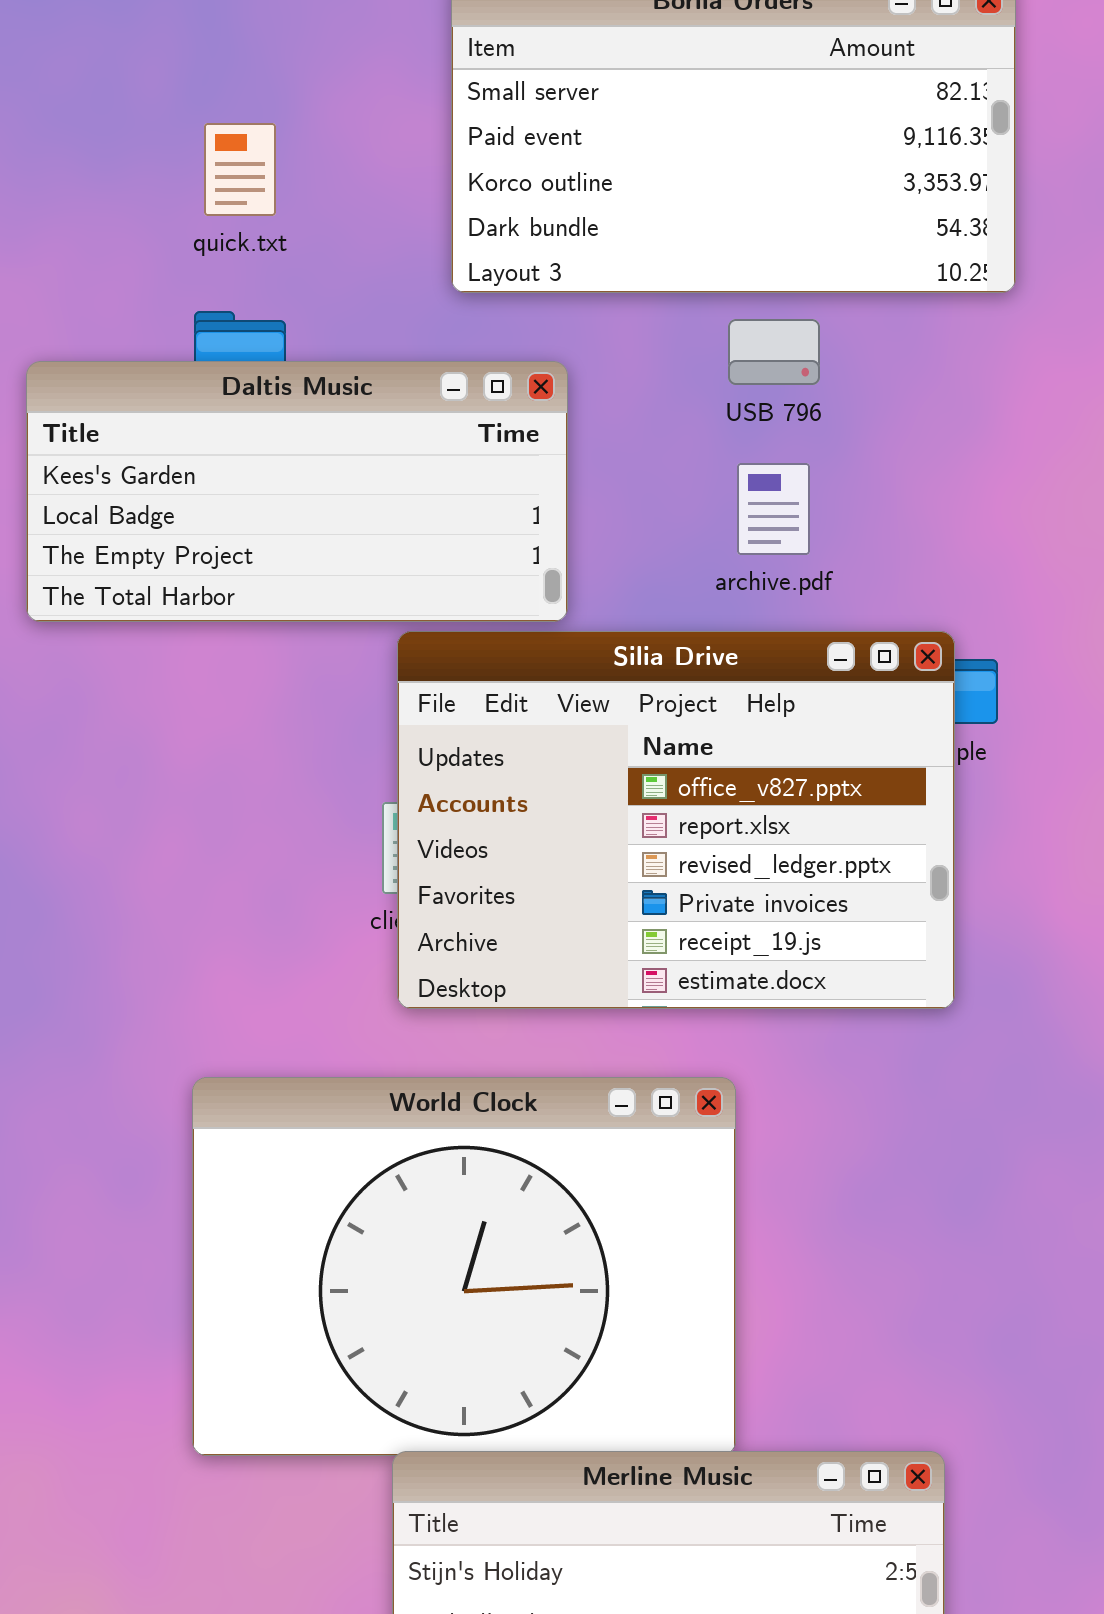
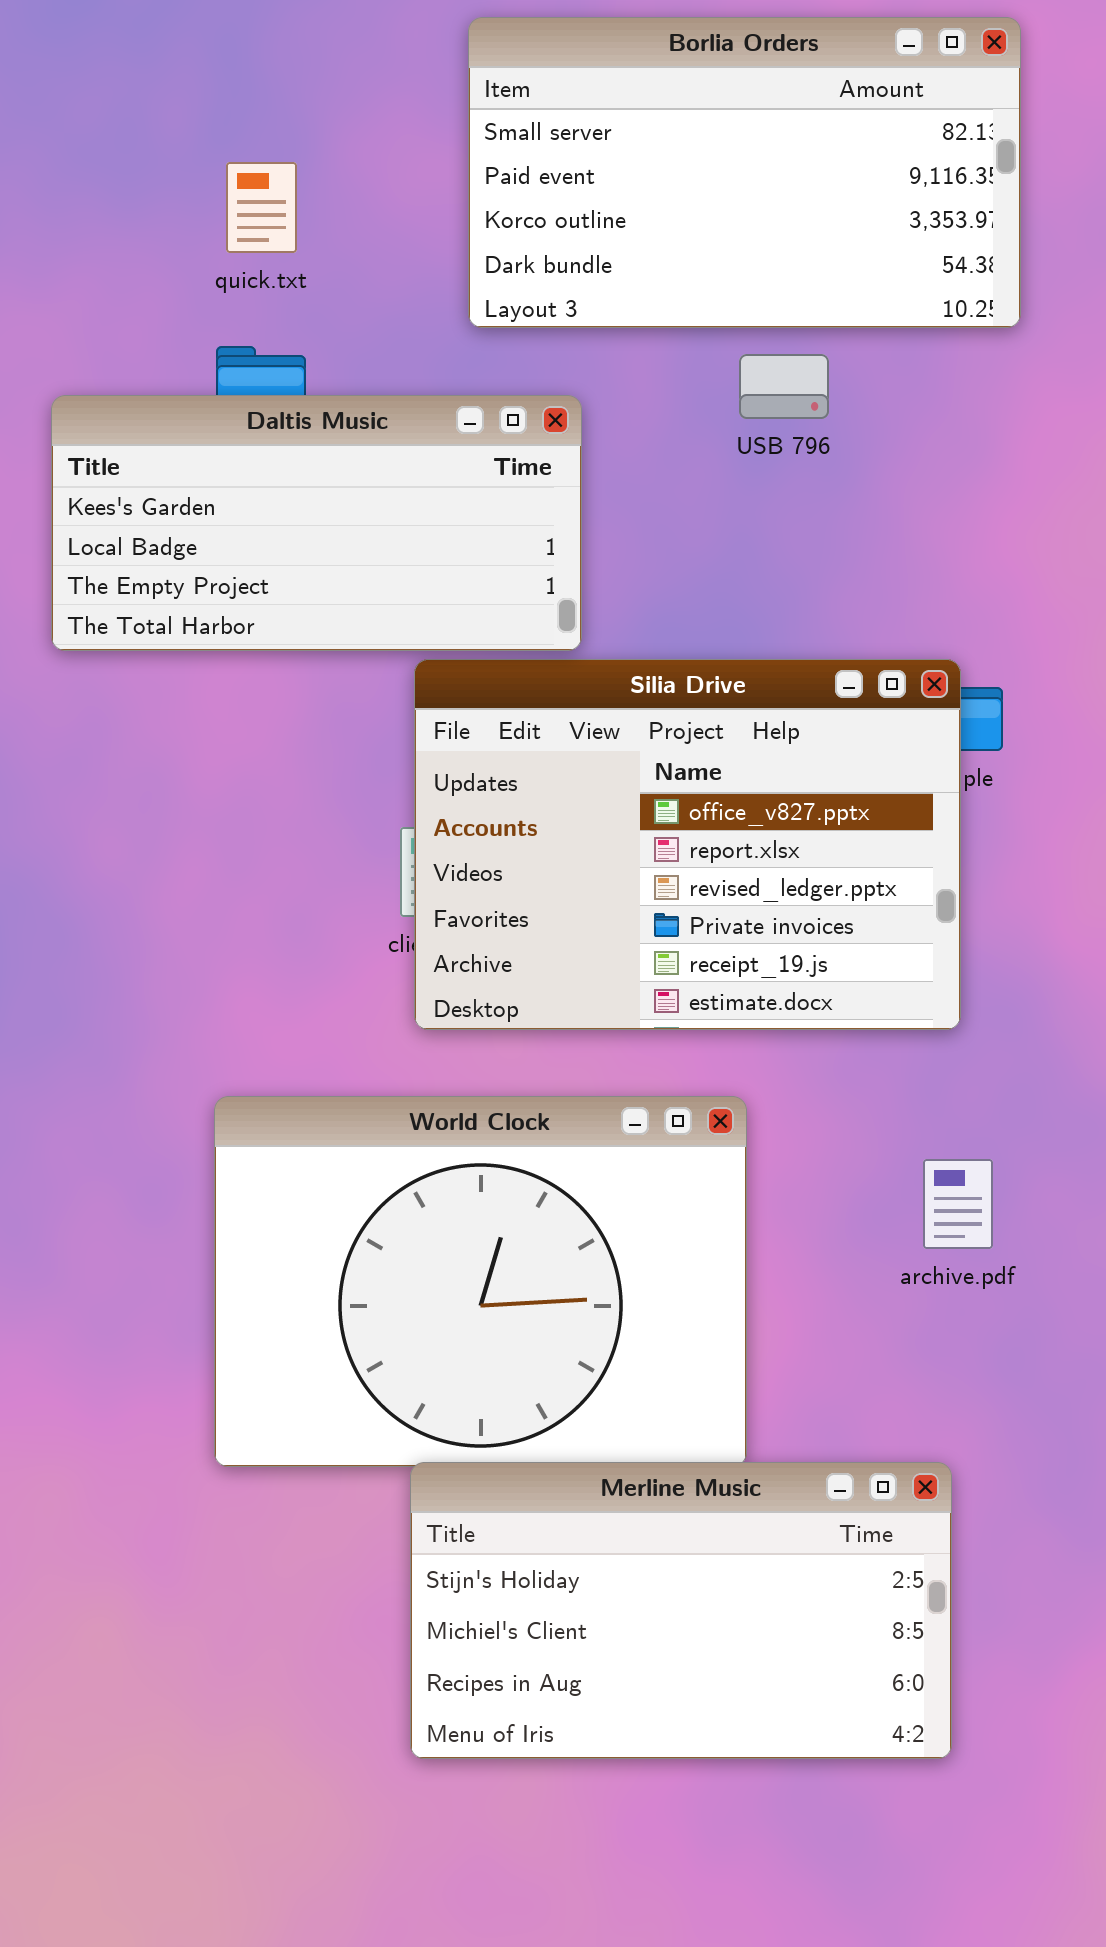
archive.pdf: [737,463,810,555] -> [923,1159,993,1249], moved

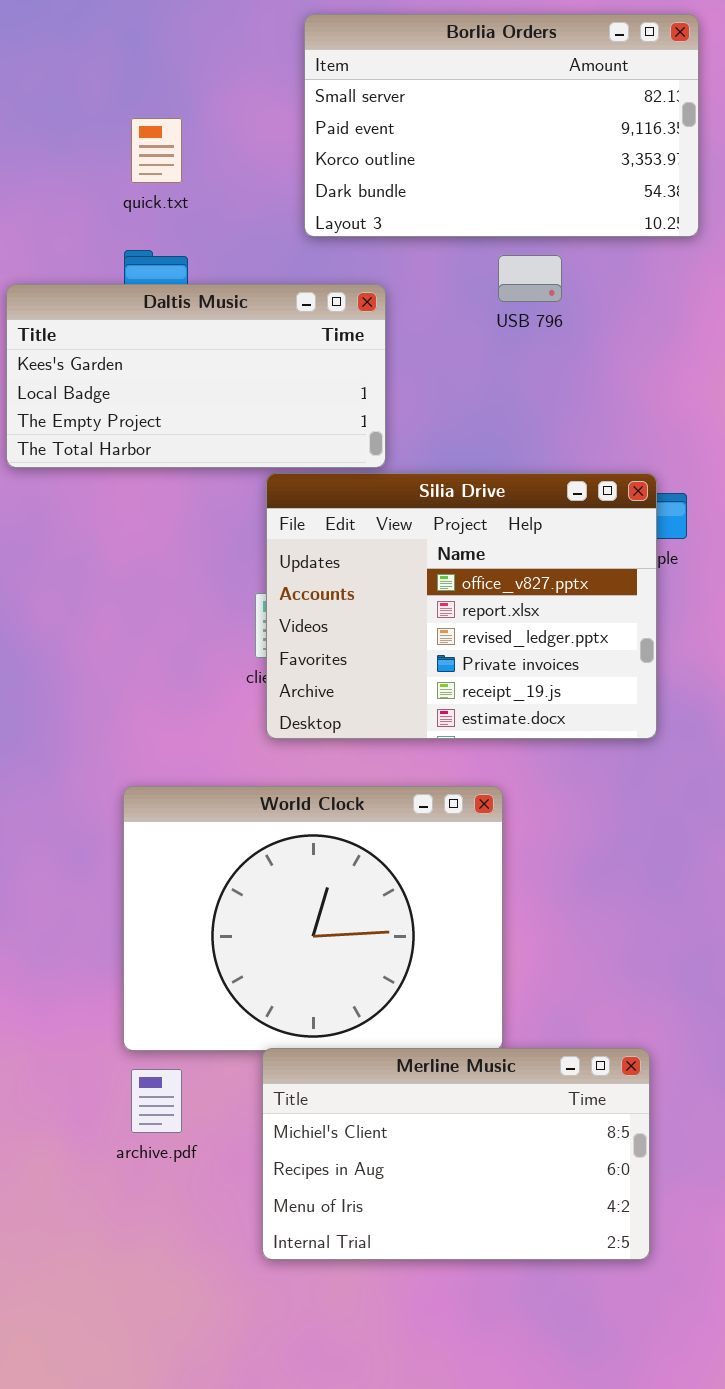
archive.pdf: [923,1159,993,1249] -> [131,1069,182,1133], moved
Merline Music: [410,1462,952,1759] -> [262,1048,650,1260], scrolled down 1 row

